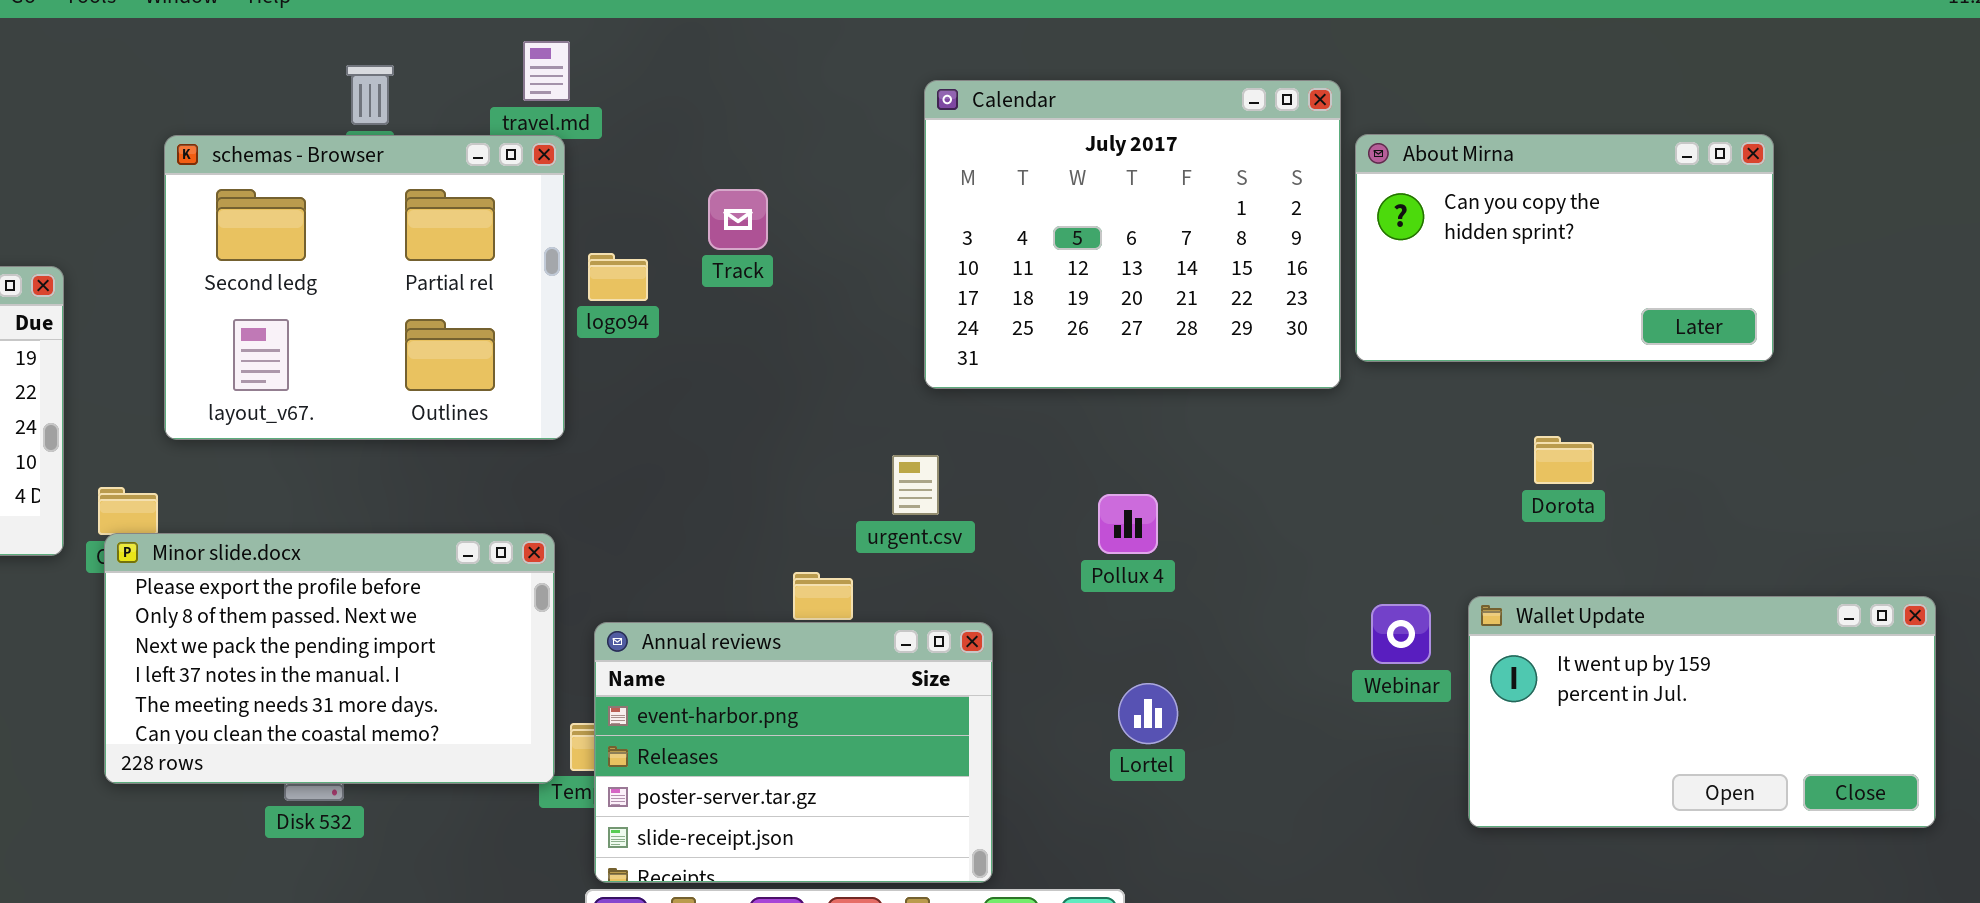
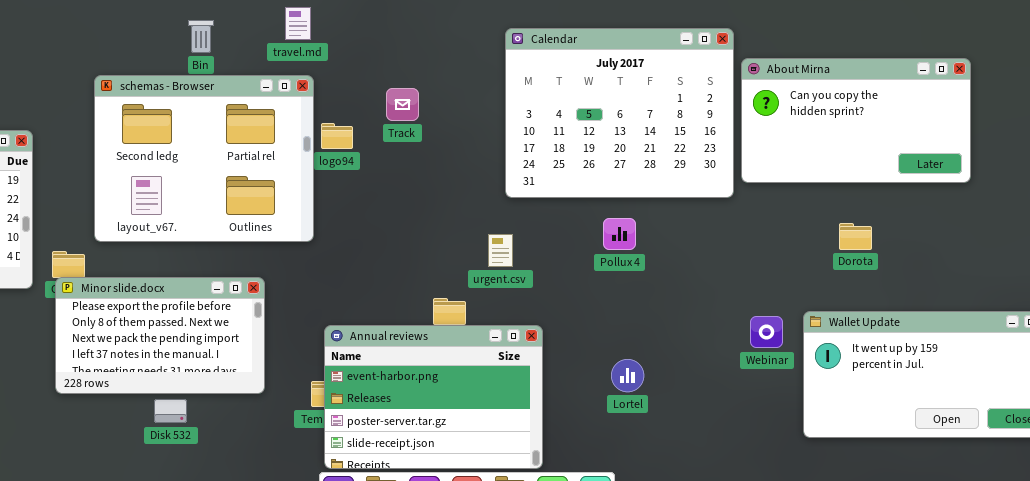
schemas - Browser: [164,135,565,440] -> [94,75,314,242], moved
Pollux 4: [1098,494,1158,554] -> [603,218,636,250], moved
Minor slide.docx: [104,533,555,784] -> [55,277,265,394], resized

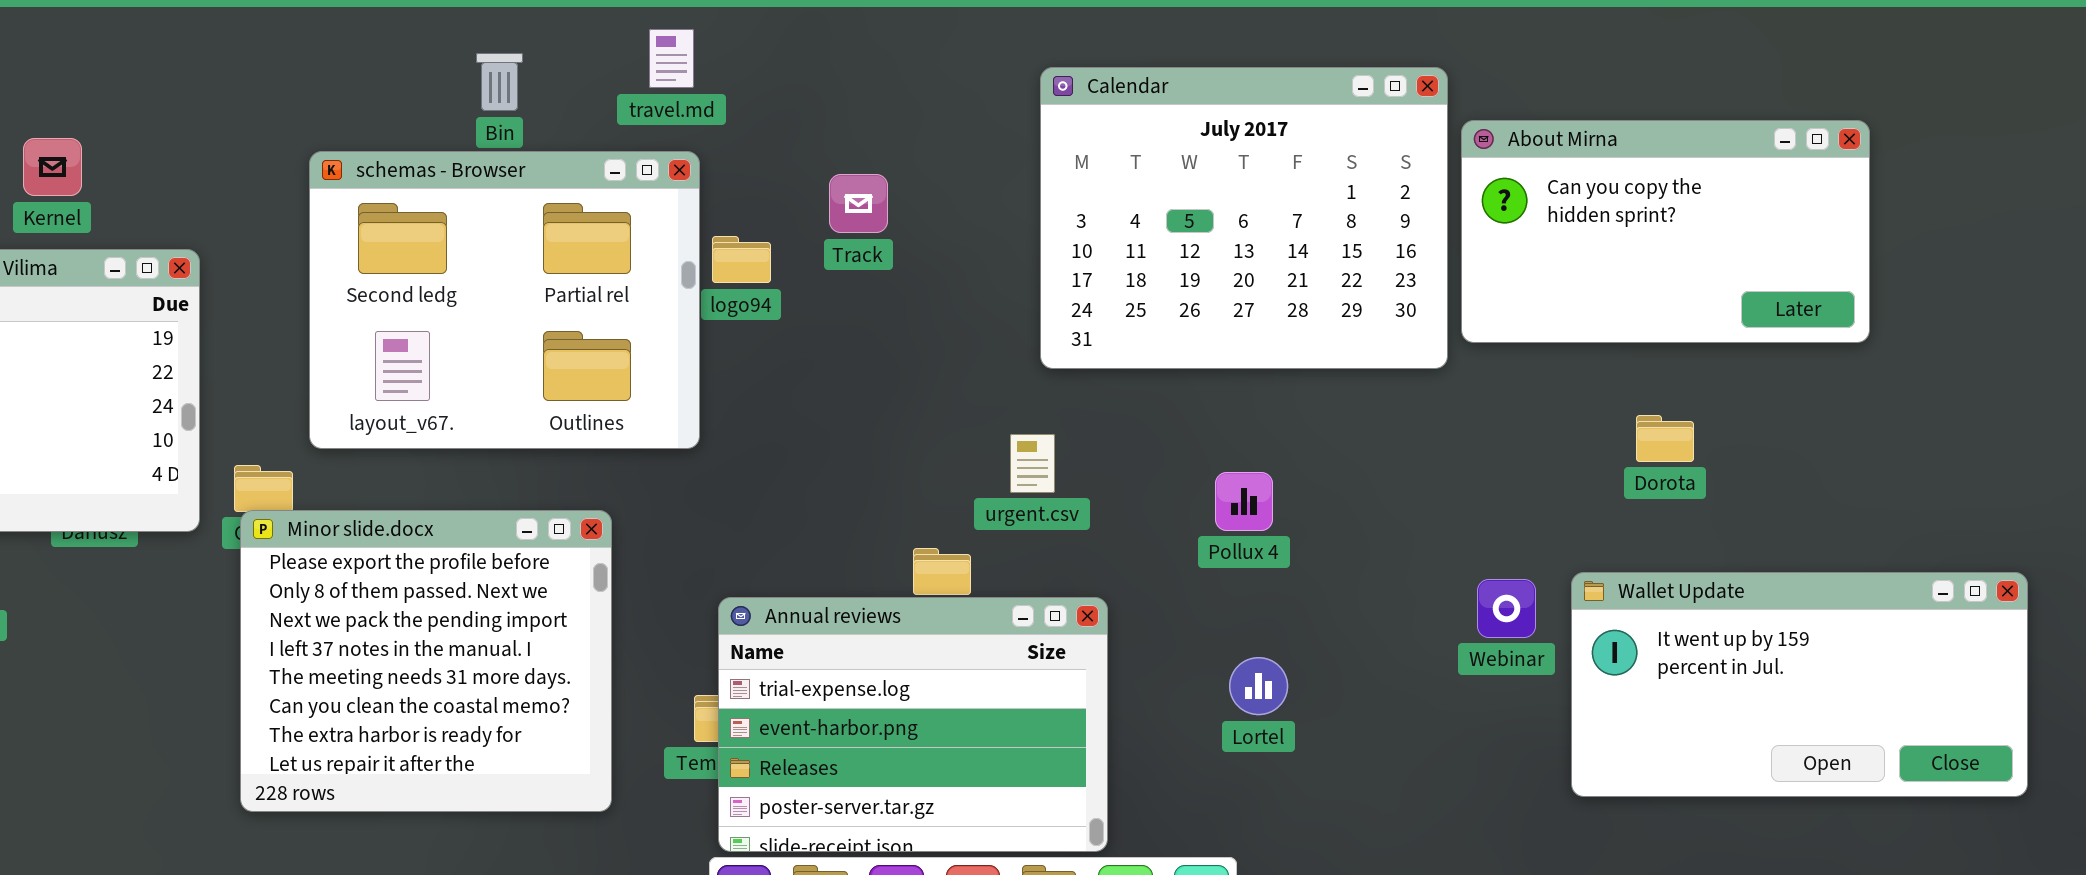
Pollux 4: [603,218,636,250] -> [1215,472,1273,531], moved
Minor slide.docx: [55,277,265,394] -> [240,510,612,812], resized
Annual reviews: [324,325,543,469] -> [718,597,1108,852], scrolled up 1 row

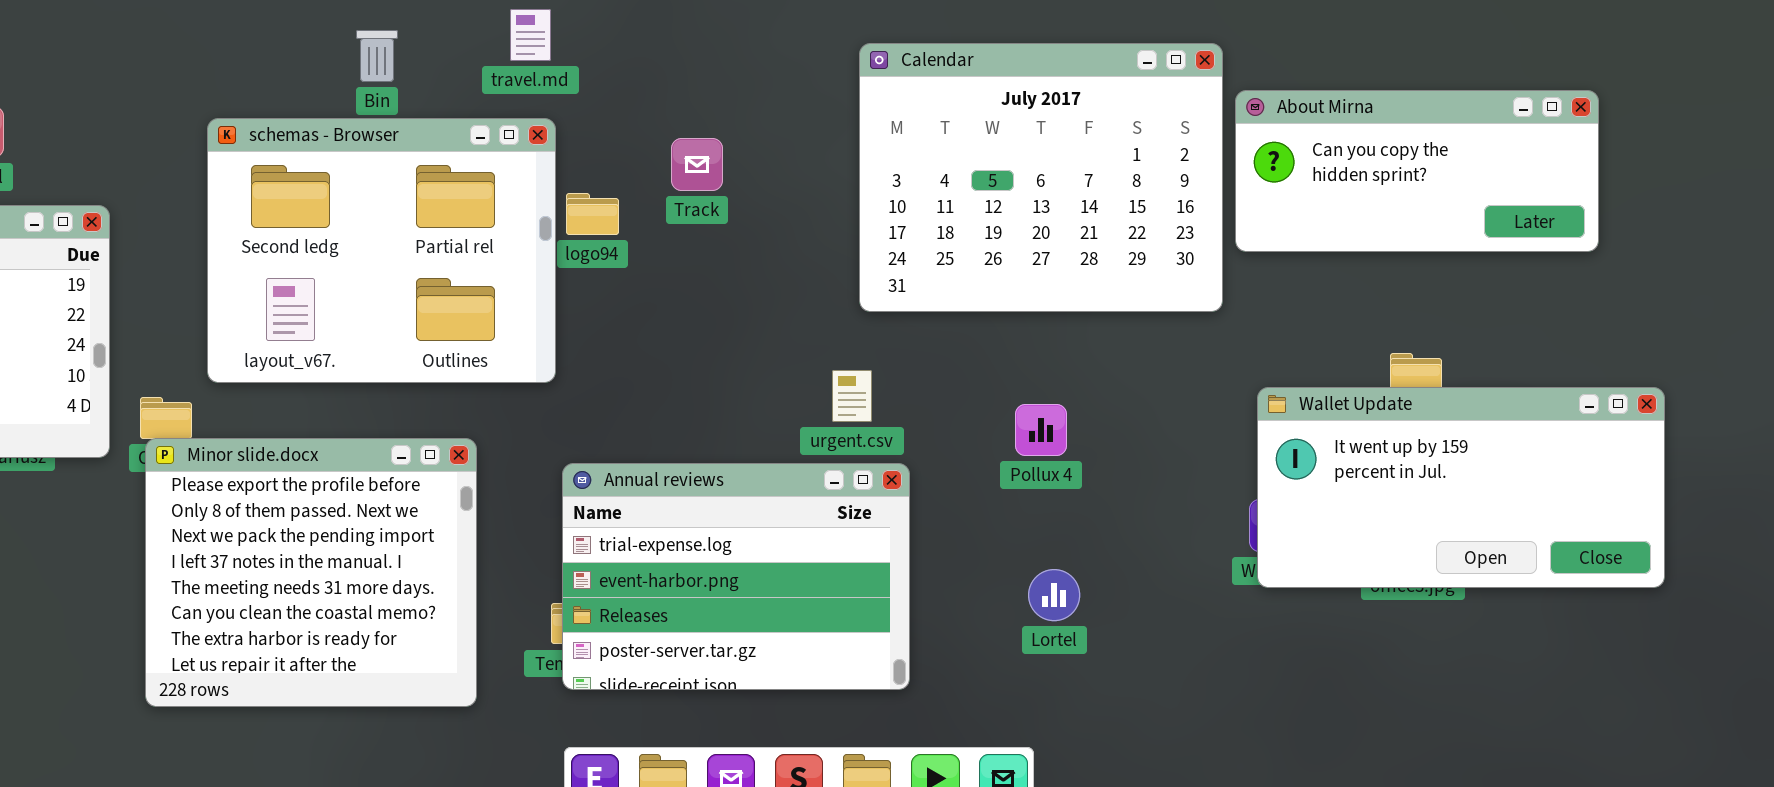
About Mirna: [1461,120,1870,343] -> [1235,90,1599,252], resized
Wallet Update: [1571,572,2028,797] -> [1257,387,1665,588], moved
Annual reviews: [718,597,1108,852] -> [562,463,910,690], moved

